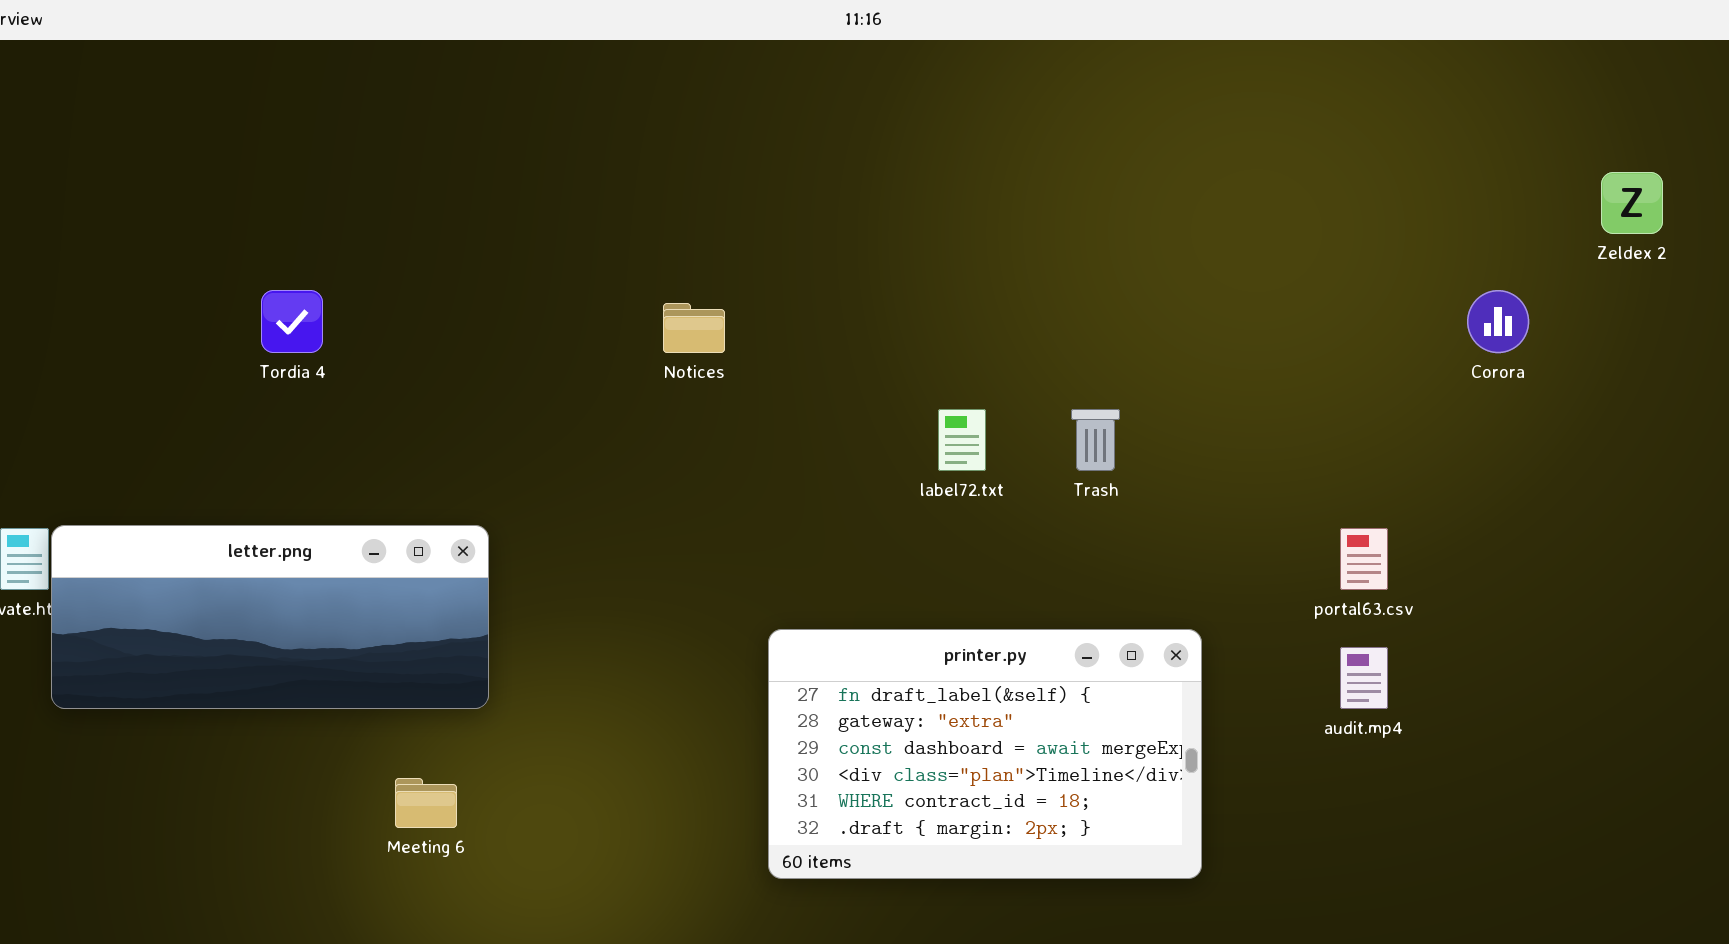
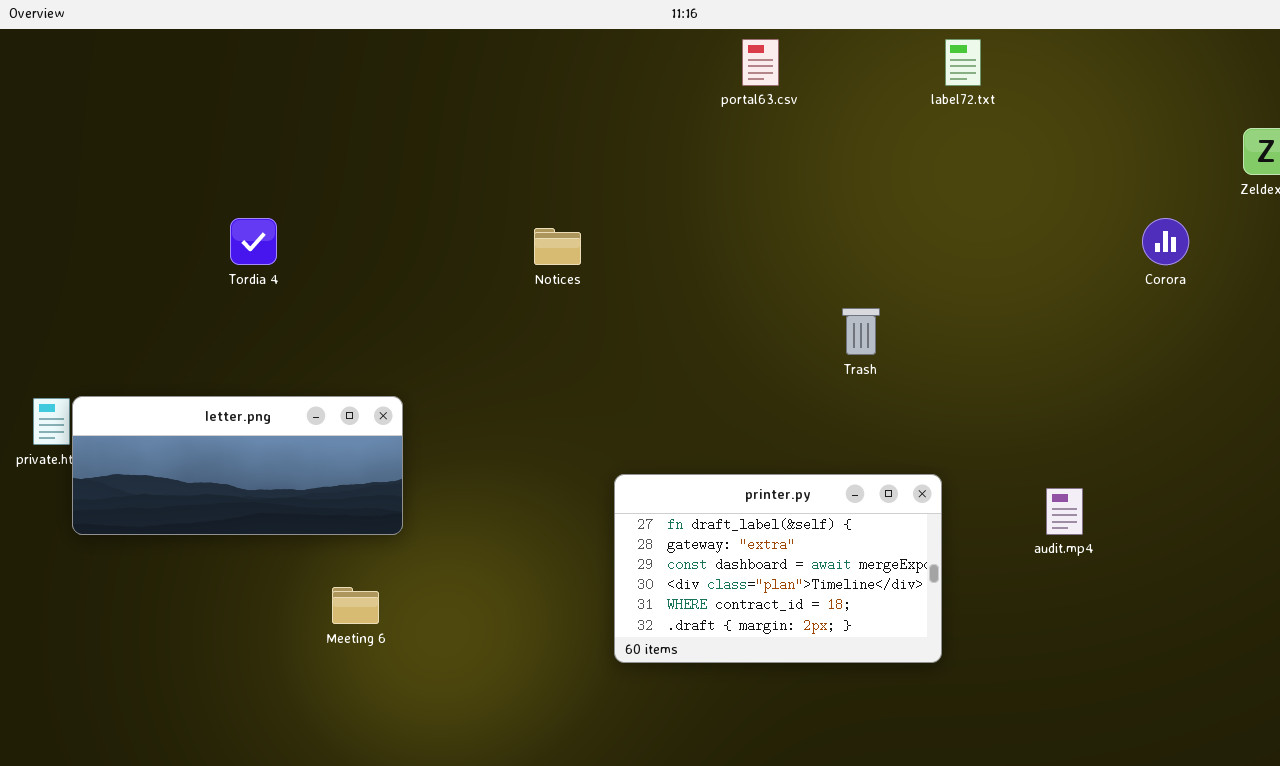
label72.txt: [938,409,986,471] -> [945,39,981,86], moved
portal63.csv: [1340,528,1388,590] -> [742,39,779,86], moved

